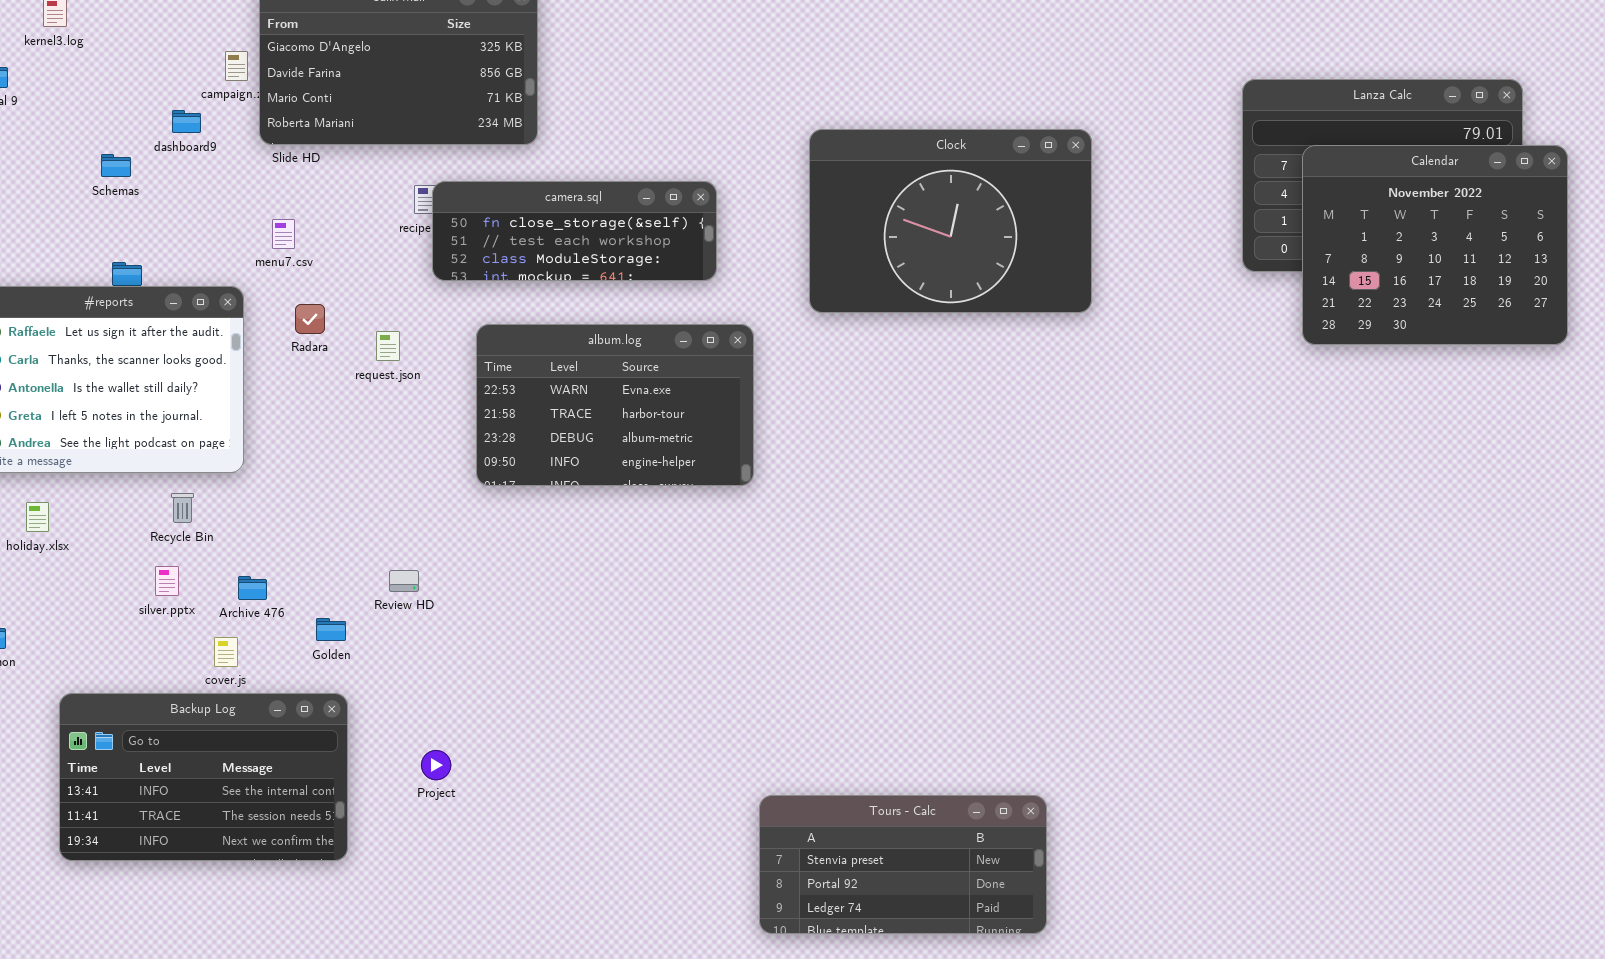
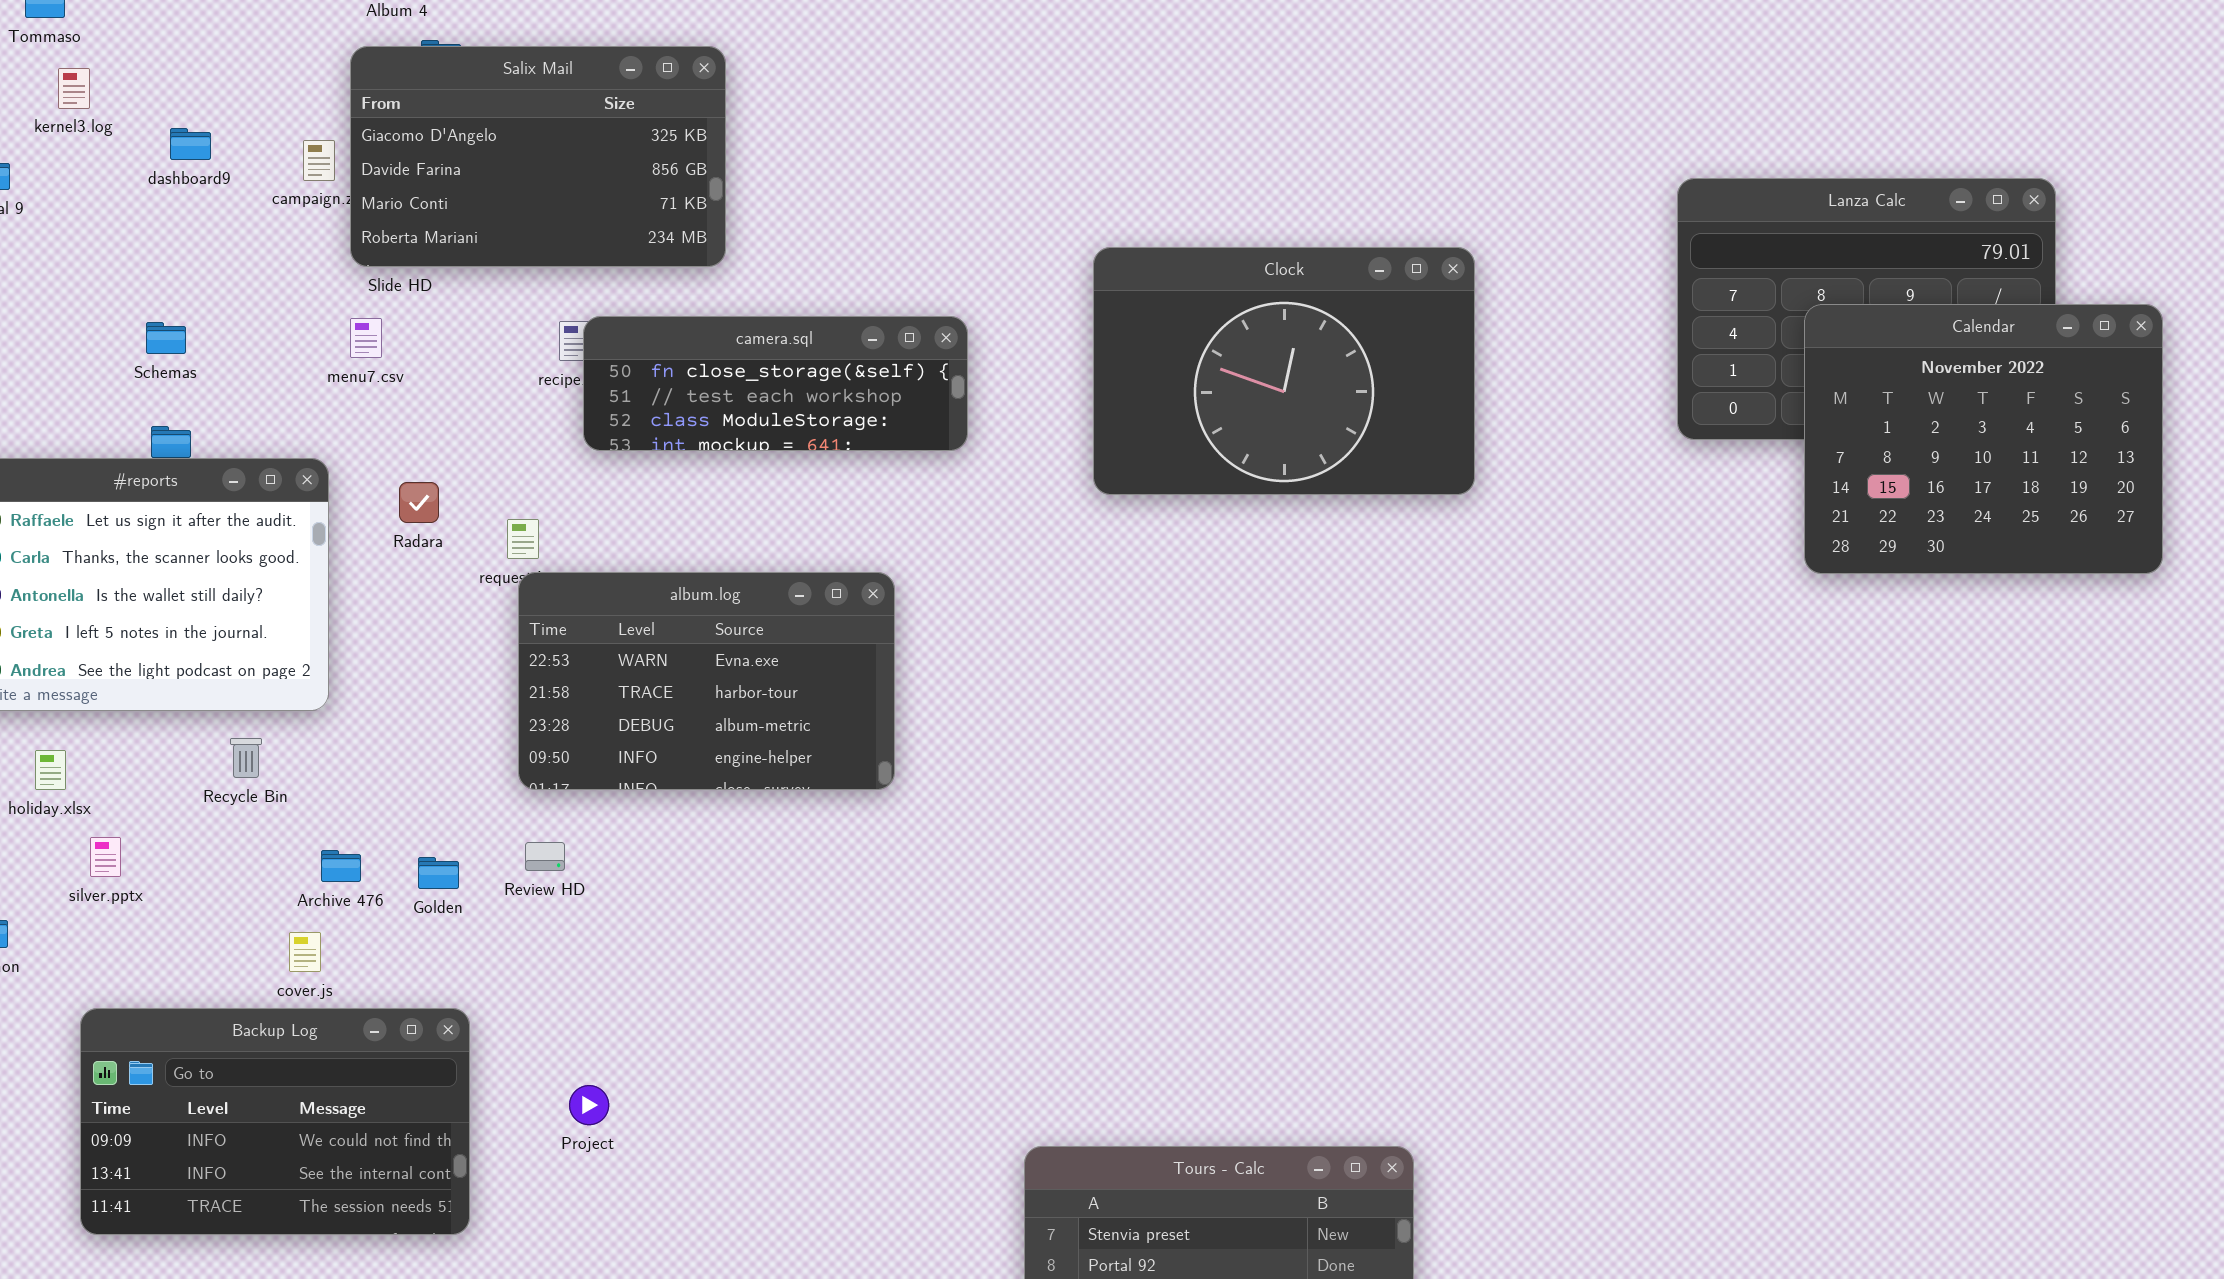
dashboard9: [172,110,201,133] -> [170,128,211,160], moved
Calendar: [1302,145,1568,345] -> [1804,304,2163,574], moved
Schemas: [101,154,131,177] -> [146,322,186,354], moved
menu7.csv: [272,219,295,249] -> [350,318,382,358], moved
album.log: [476,324,754,486] -> [518,572,895,790], moved
silver.pptx: [155,566,179,596] -> [90,837,121,877], moved
Golden: [316,618,346,641] -> [418,857,459,889], moved
Backup Log: [59,693,348,861] -> [80,1008,470,1235], scrolled up 1 row

